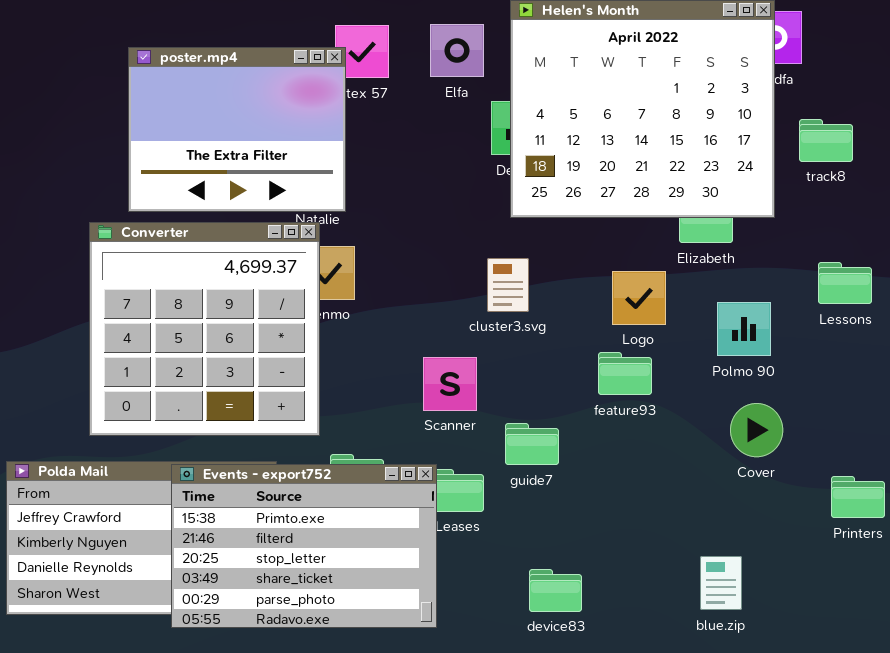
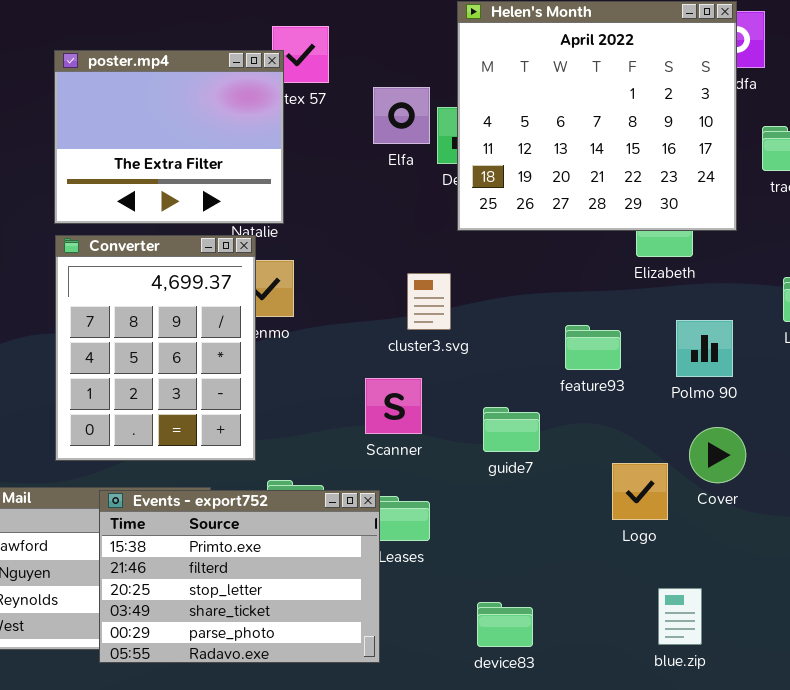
Elfa: [430,24,484,77] -> [373,87,430,144], moved
Converter: [89,222,320,436] -> [55,235,256,461], resized
cluster3.svg: [487,258,529,312] -> [407,273,451,330], moved
Logo: [612,271,666,325] -> [612,463,668,520], moved
feature93: [598,352,652,395] -> [565,325,621,370], moved
guide7: [505,423,559,465] -> [483,407,540,452], moved

